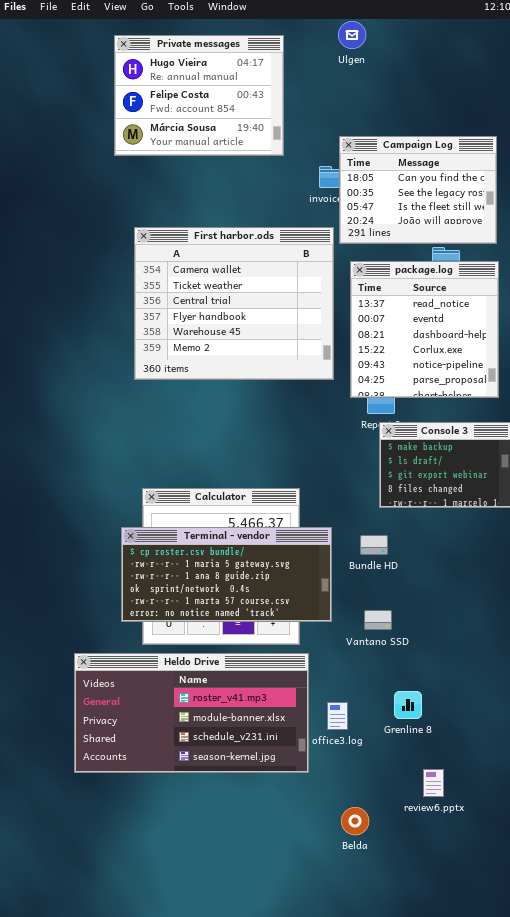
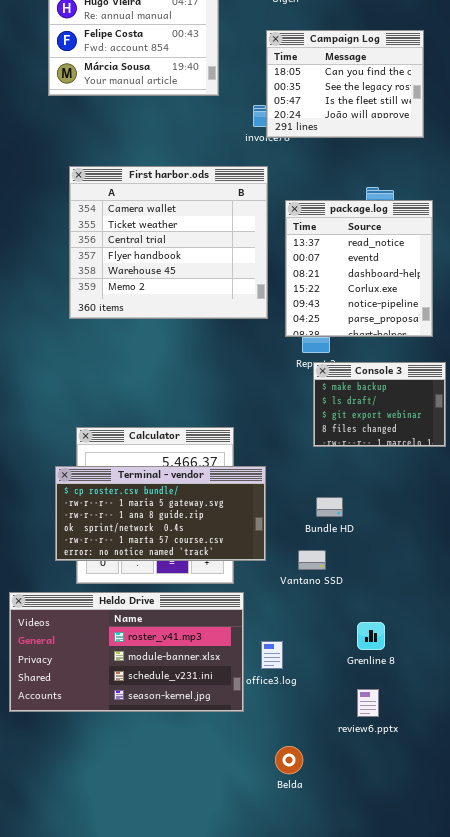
Campaign Log: [339,136,497,244] -> [266,30,424,138], moved
Bundle HD: [360,535,388,555] -> [316,497,343,517], moved
Grenline 8: [394,691,422,719] -> [357,622,385,650], moved
review6.pptx: [423,769,444,797] -> [357,689,379,717], moved

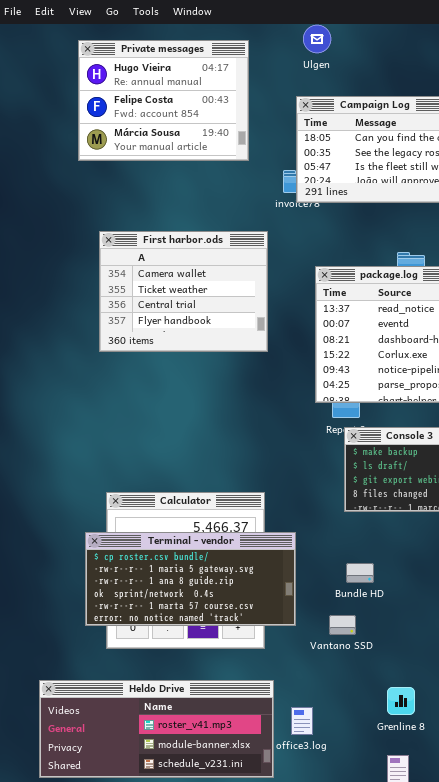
First harbor.ods: [69,166,268,319] -> [99,231,268,352], resized
Heldo Drive: [9,592,244,712] -> [39,680,274,778], resized

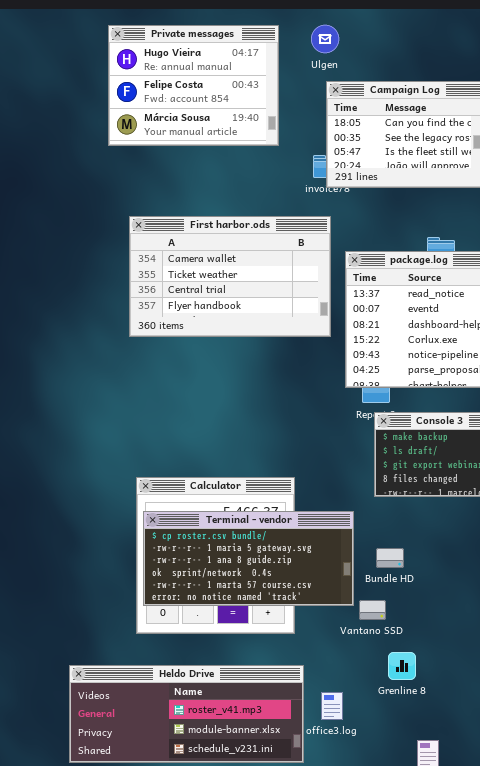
Ulgen: [303,25,331,53] -> [311,25,339,53], moved
First harbor.ods: [99,231,268,352] -> [129,216,331,337], resized
Terminal - vendor: [85,532,296,626] -> [143,511,354,606], moved
Grenline 8: [387,687,415,715] -> [388,652,416,680], moved

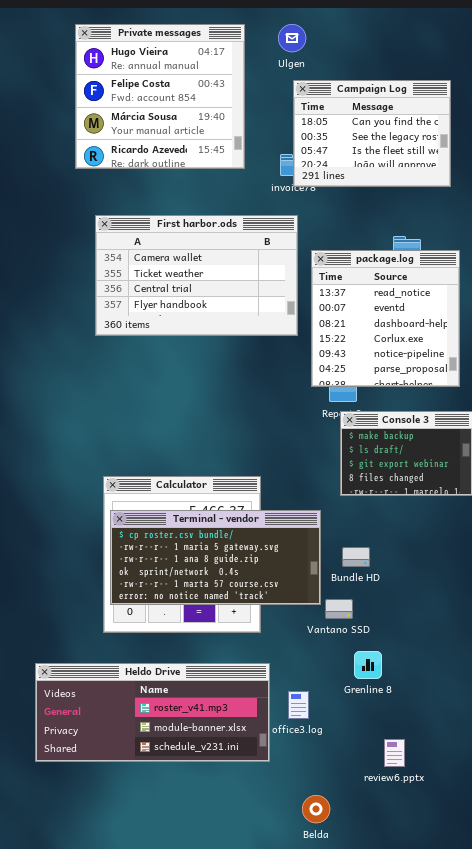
Private messages: [108,25,279,146] -> [75,24,245,169], resized

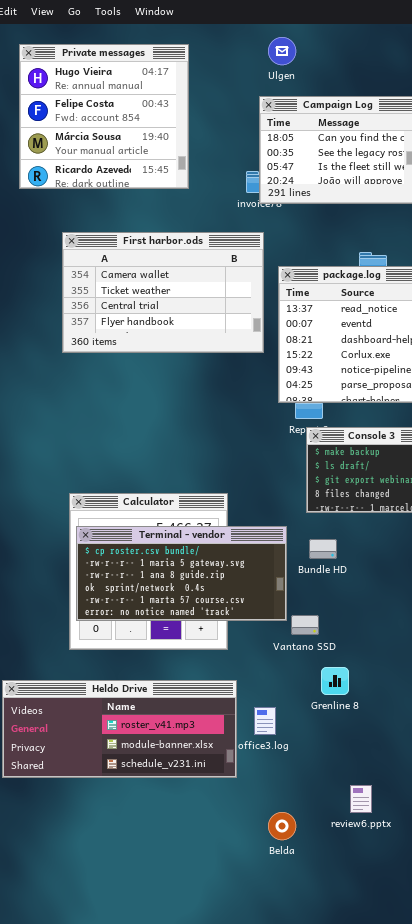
Private messages: [75,24,245,169] -> [19,44,189,189], moved
Ulgen: [278,24,306,52] -> [268,37,296,65], moved
Bundle HD: [342,547,370,567] -> [309,539,337,559], moved
review6.pptx: [384,739,405,767] -> [350,785,372,813], moved

